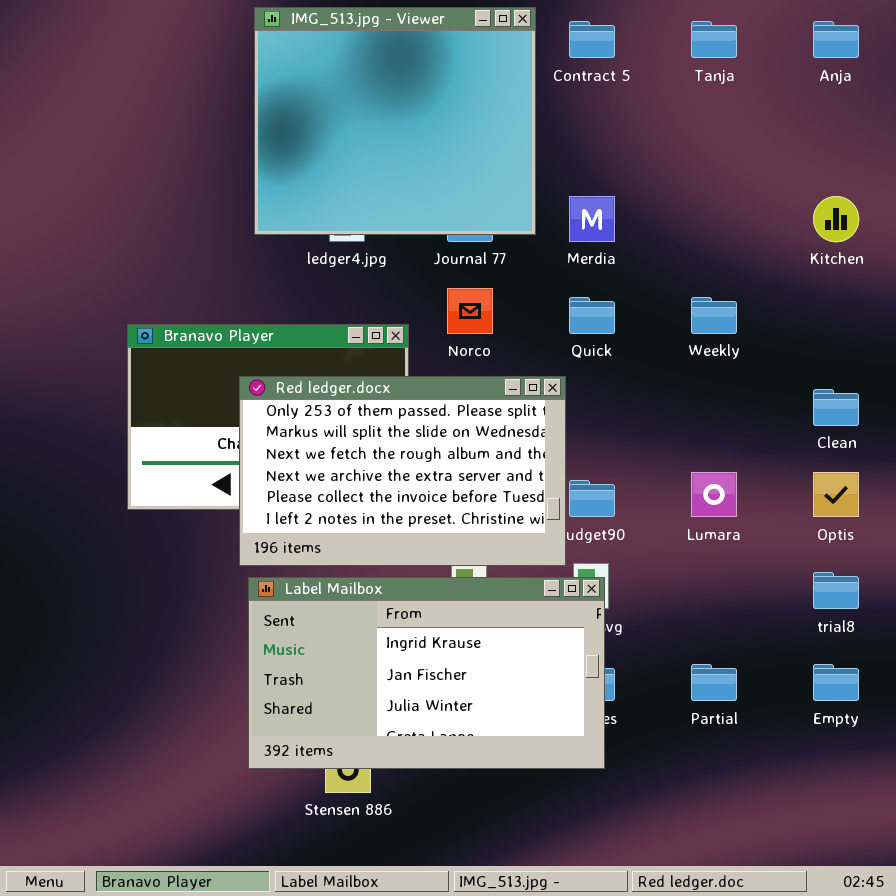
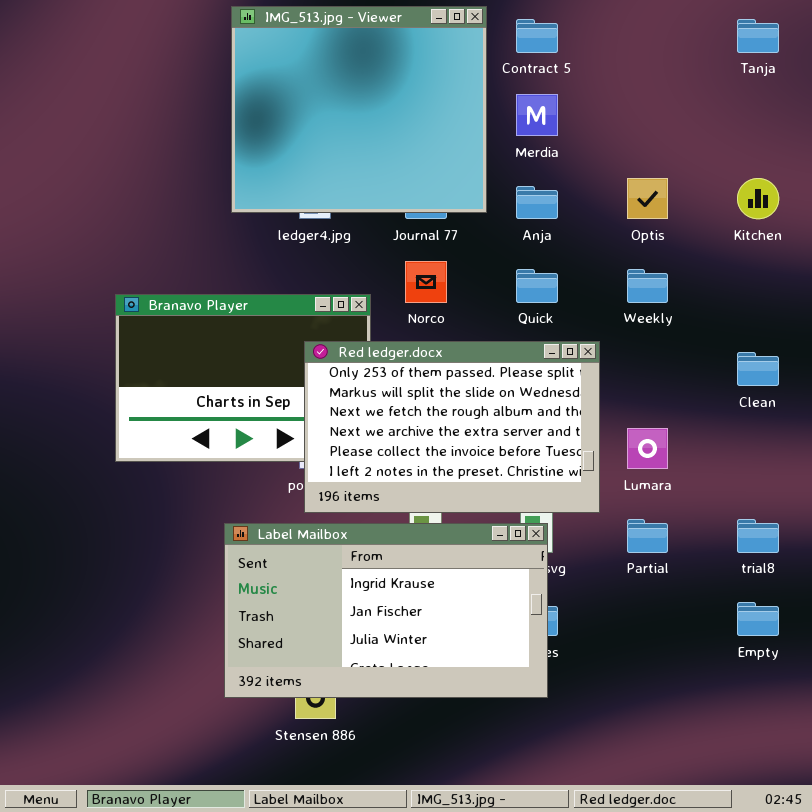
Tanja: [691,21,737,58] -> [737,19,779,53], moved
Anja: [813,21,859,58] -> [516,186,558,219], moved
Merdia: [569,196,615,242] -> [516,94,558,136], moved
Red ledger.docx: [239,376,566,566] -> [304,341,600,513], moved
Optis: [813,472,859,517] -> [627,178,668,219], moved
Partial: [691,664,737,701] -> [627,519,668,553], moved

